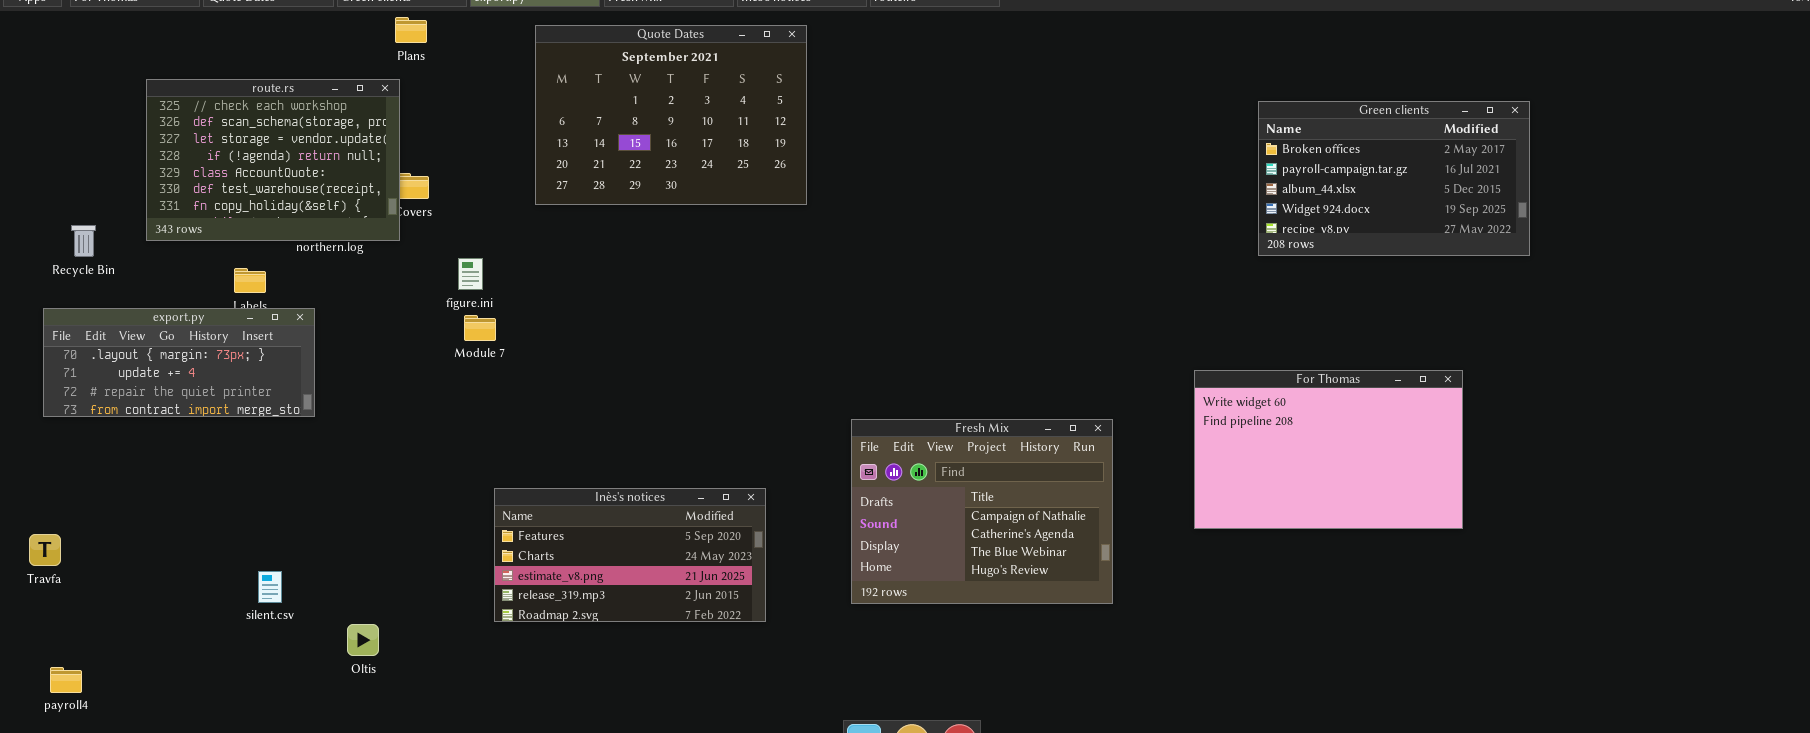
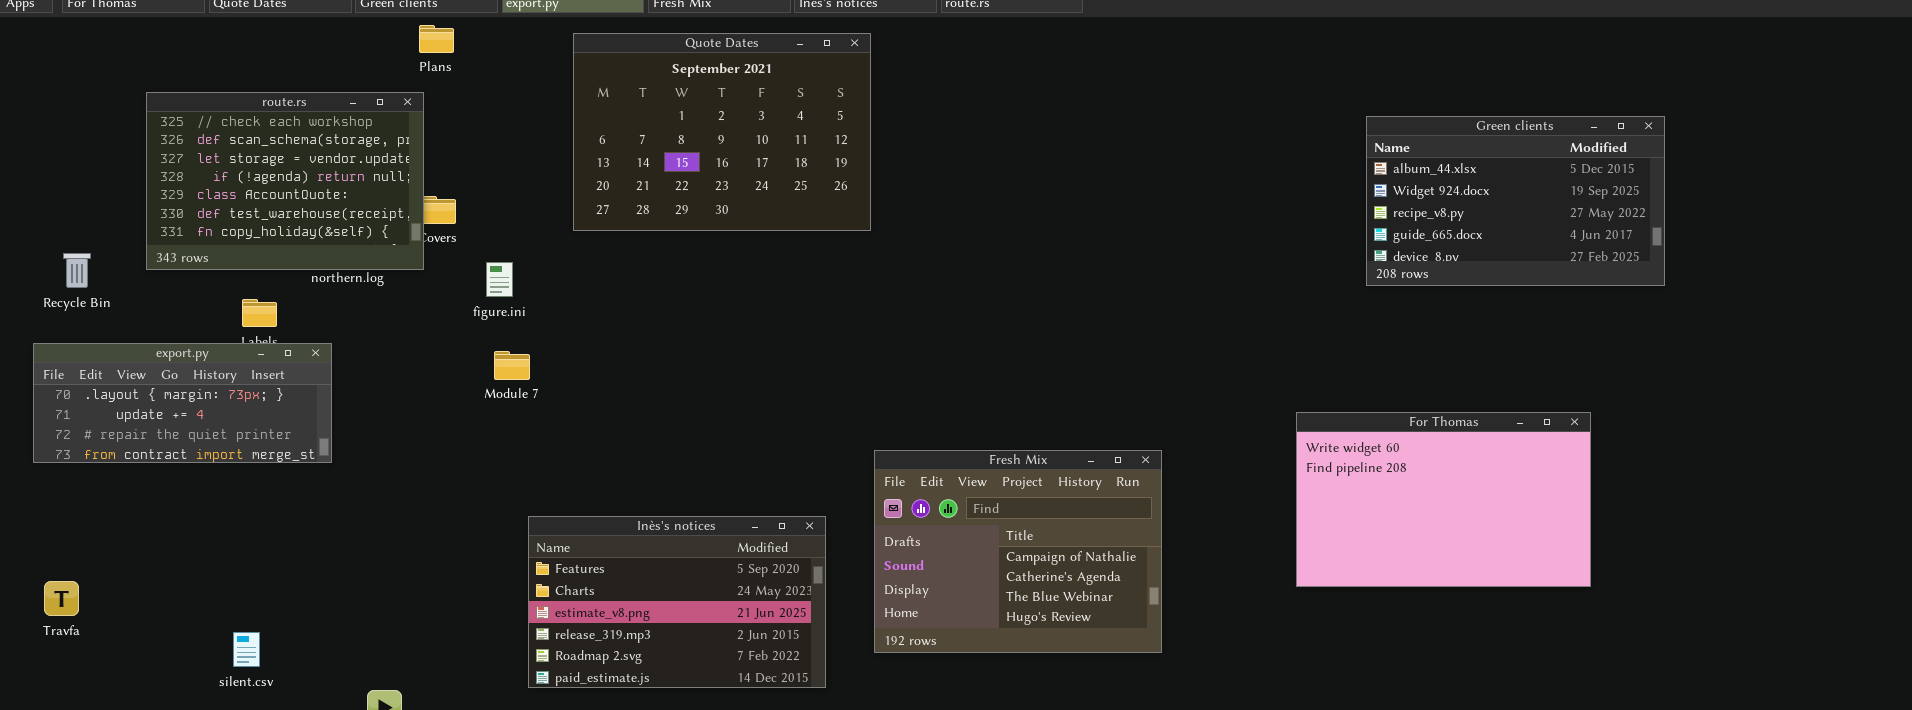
Green clients: [1258,101,1530,256] -> [1366,116,1665,286], scrolled down 2 rows
figure.ini: [458,258,483,290] -> [486,262,513,297], moved
Fresh Mix: [851,419,1113,604] -> [874,450,1162,653], moved
Inès's notices: [494,488,766,622] -> [528,516,826,688], resized
Travfa: [29,534,61,566] -> [44,581,79,616], moved
silent.csv: [258,571,282,603] -> [233,632,260,667], moved

